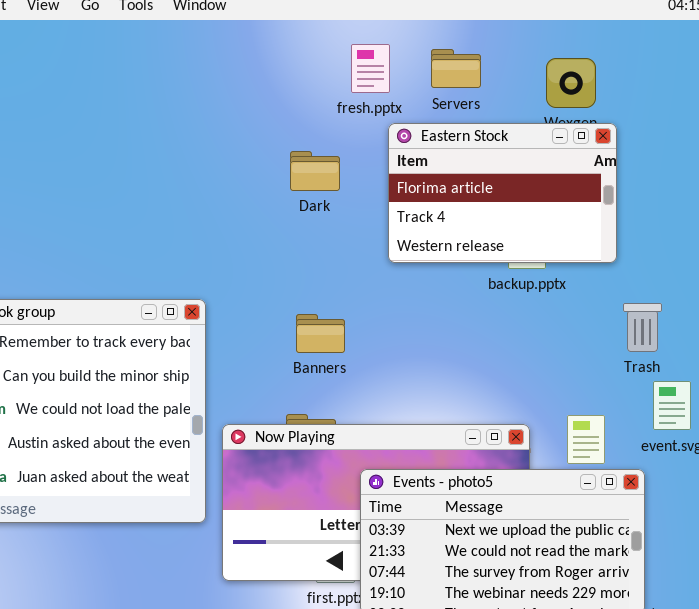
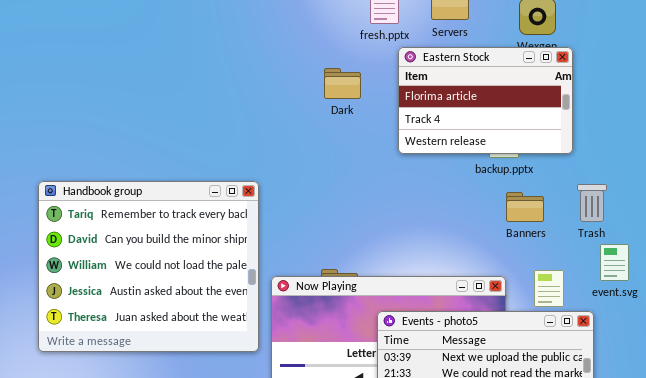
Banners: [296,314,345,353] -> [506,192,544,222], moved

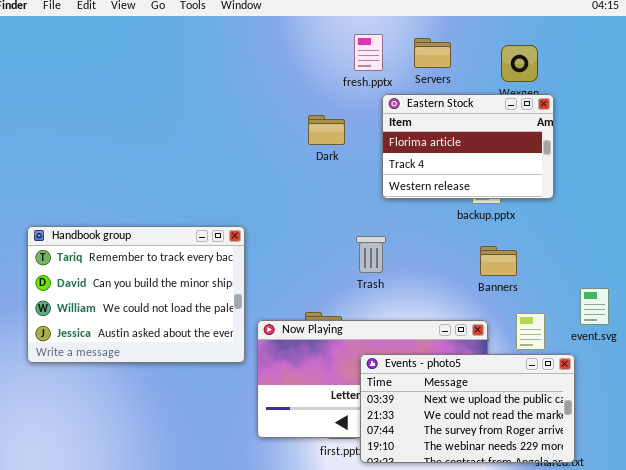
Handbook group: [38,181,259,352] -> [27,226,245,363], resized
Trash: [577,184,607,222] -> [356,236,386,273], moved
Banners: [506,192,544,222] -> [480,246,517,276], moved

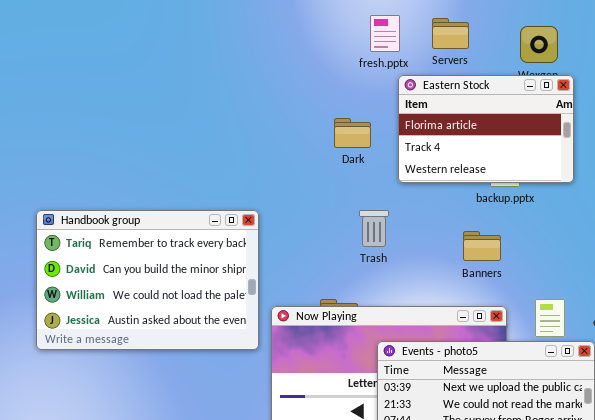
Dark: [308,115,345,145] -> [334,118,371,148], moved
Trash: [356,236,386,273] -> [359,210,389,247], moved
Banners: [480,246,517,276] -> [463,231,501,261], moved

